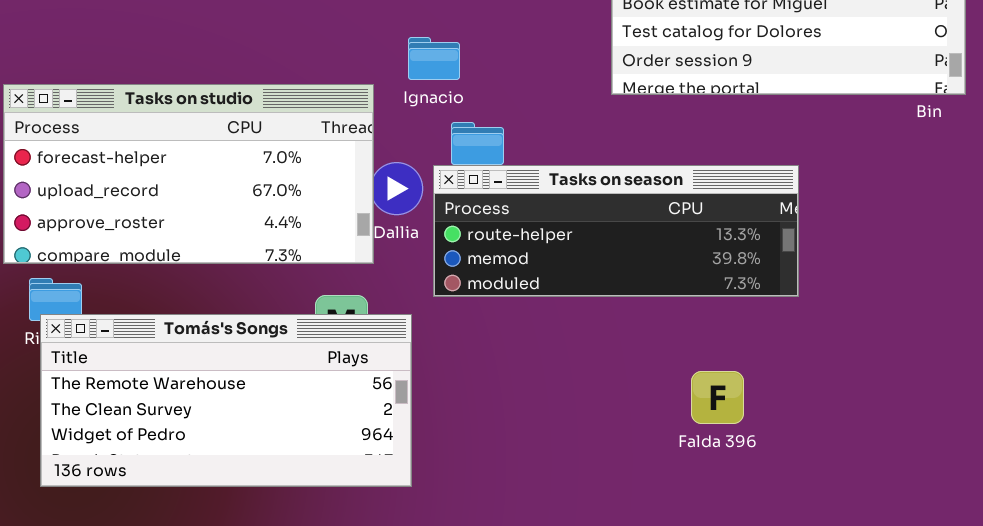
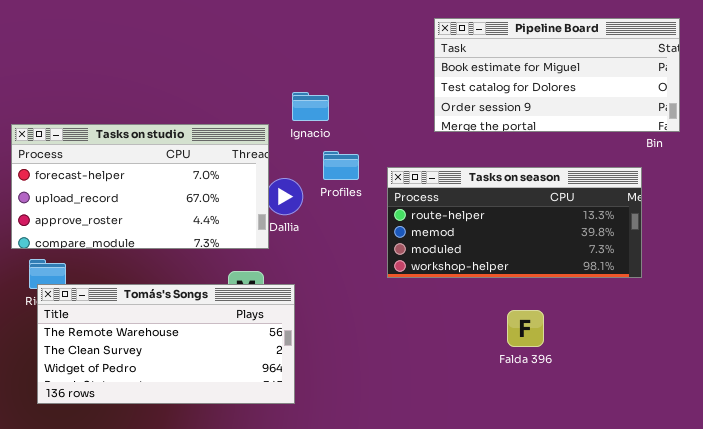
Tasks on season: [433,165,799,297] -> [387,167,642,278], moved, resized
Falda 396: [691,371,744,424] -> [507,310,544,347], moved

